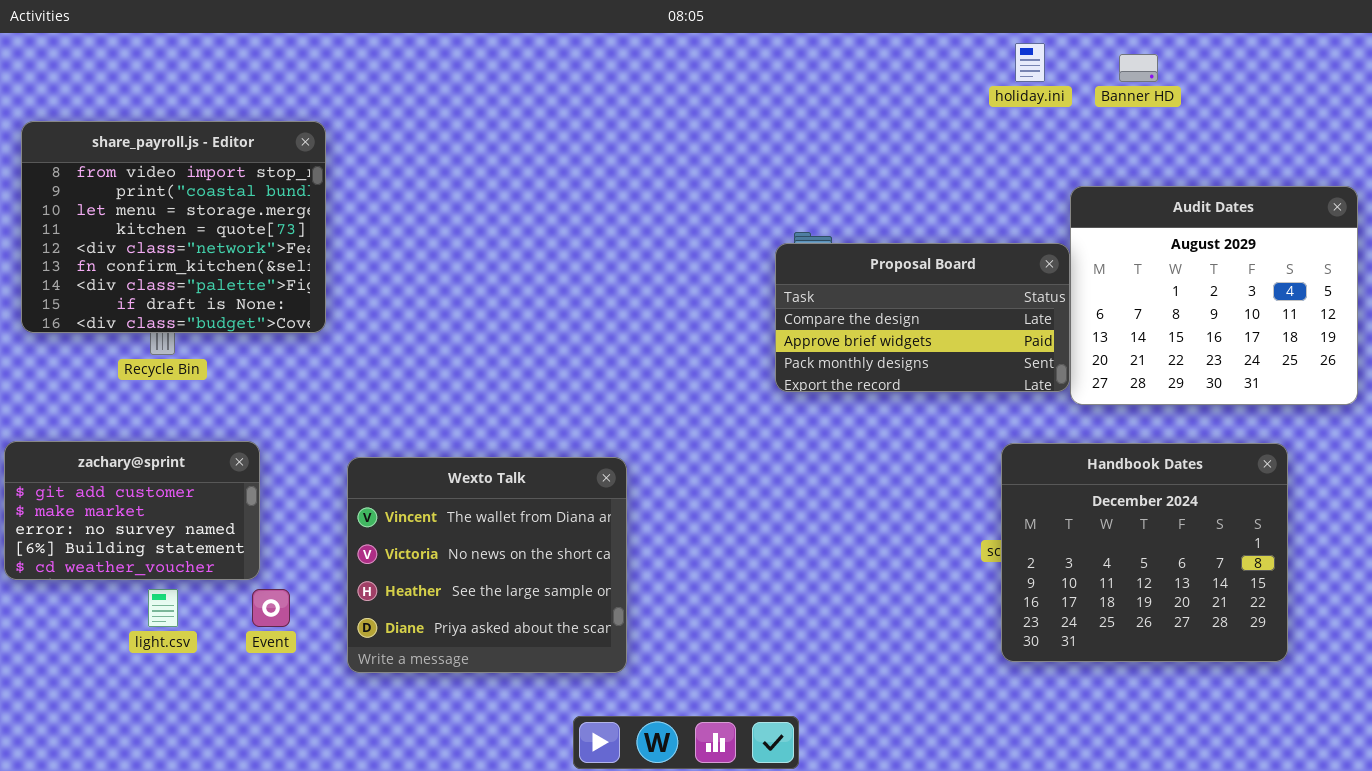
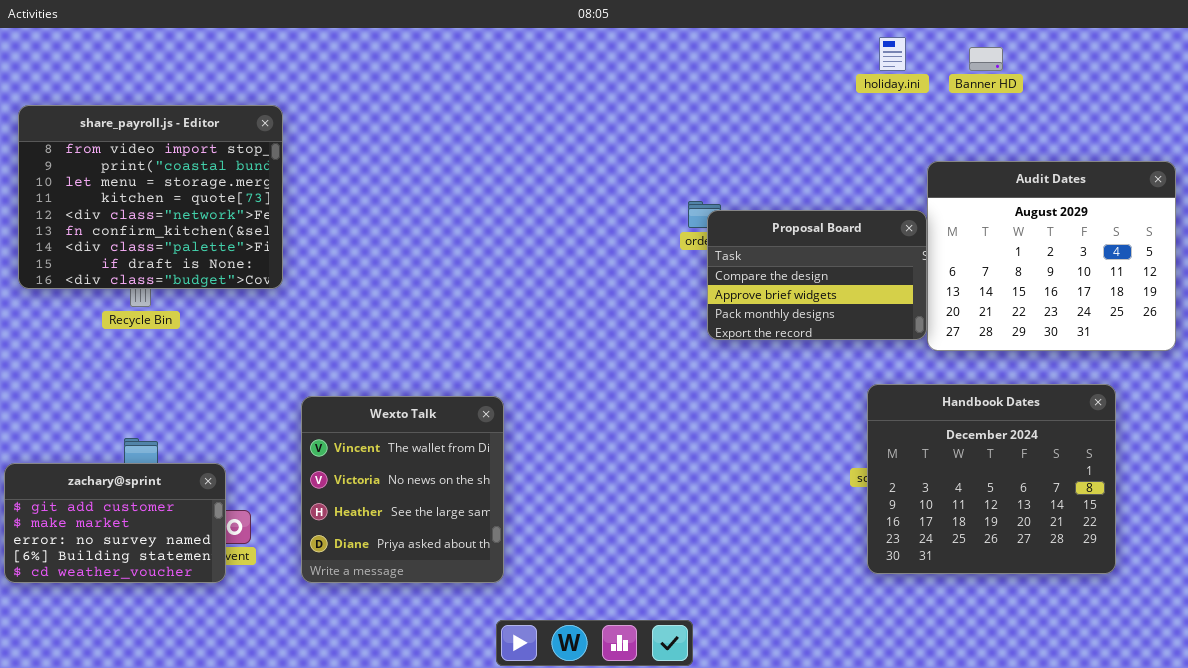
Proposal Board: [775,243,1070,392] -> [707,210,927,340], resized
zachary@sprint: [4,441,260,580] -> [4,463,226,583], moved
Wexto Talk: [347,457,627,673] -> [301,396,504,583], resized

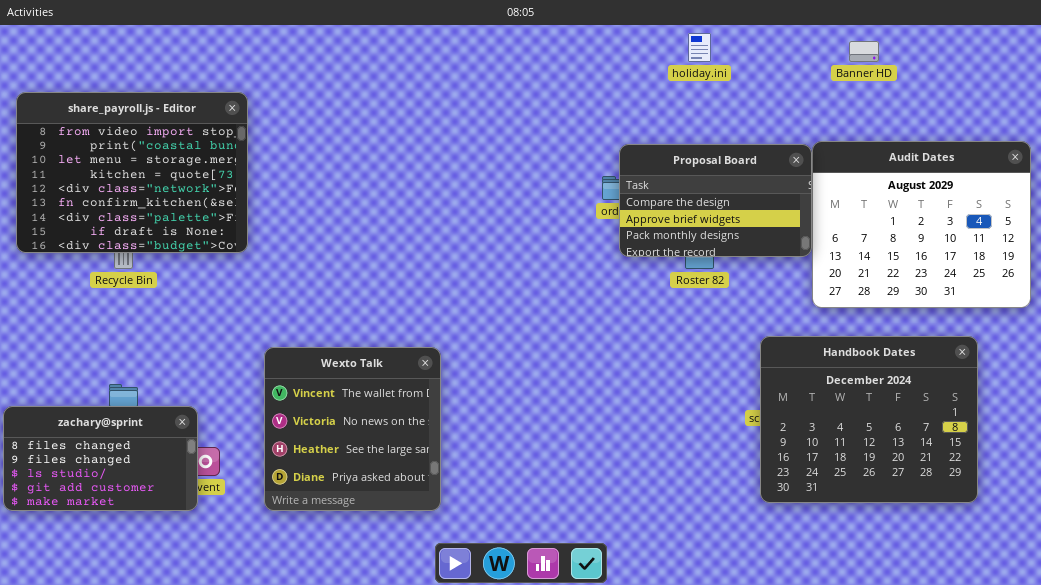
holiday.ini: [879,37,906,71] -> [688,33,711,62], moved
Proposal Board: [707,210,927,340] -> [619,144,812,257], moved
zachary@sprint: [4,463,226,583] -> [3,406,198,511], scrolled up 3 rows

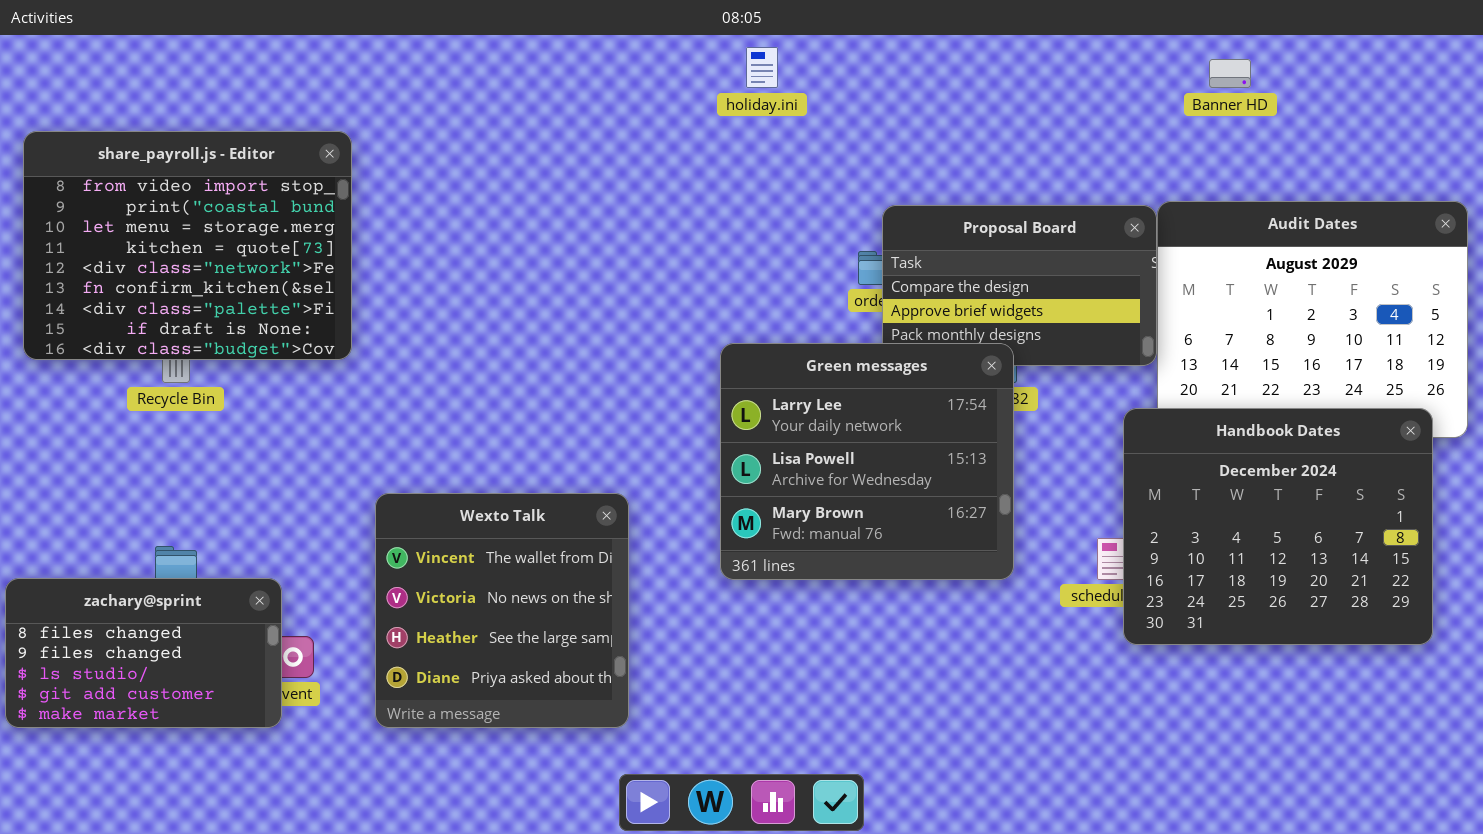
holiday.ini: [688,33,711,62] -> [746,47,778,88], moved
Green messages: none -> [720,343,1014,580], opened
Handbook Dates: [760,336,978,503] -> [1123,408,1433,645], moved

